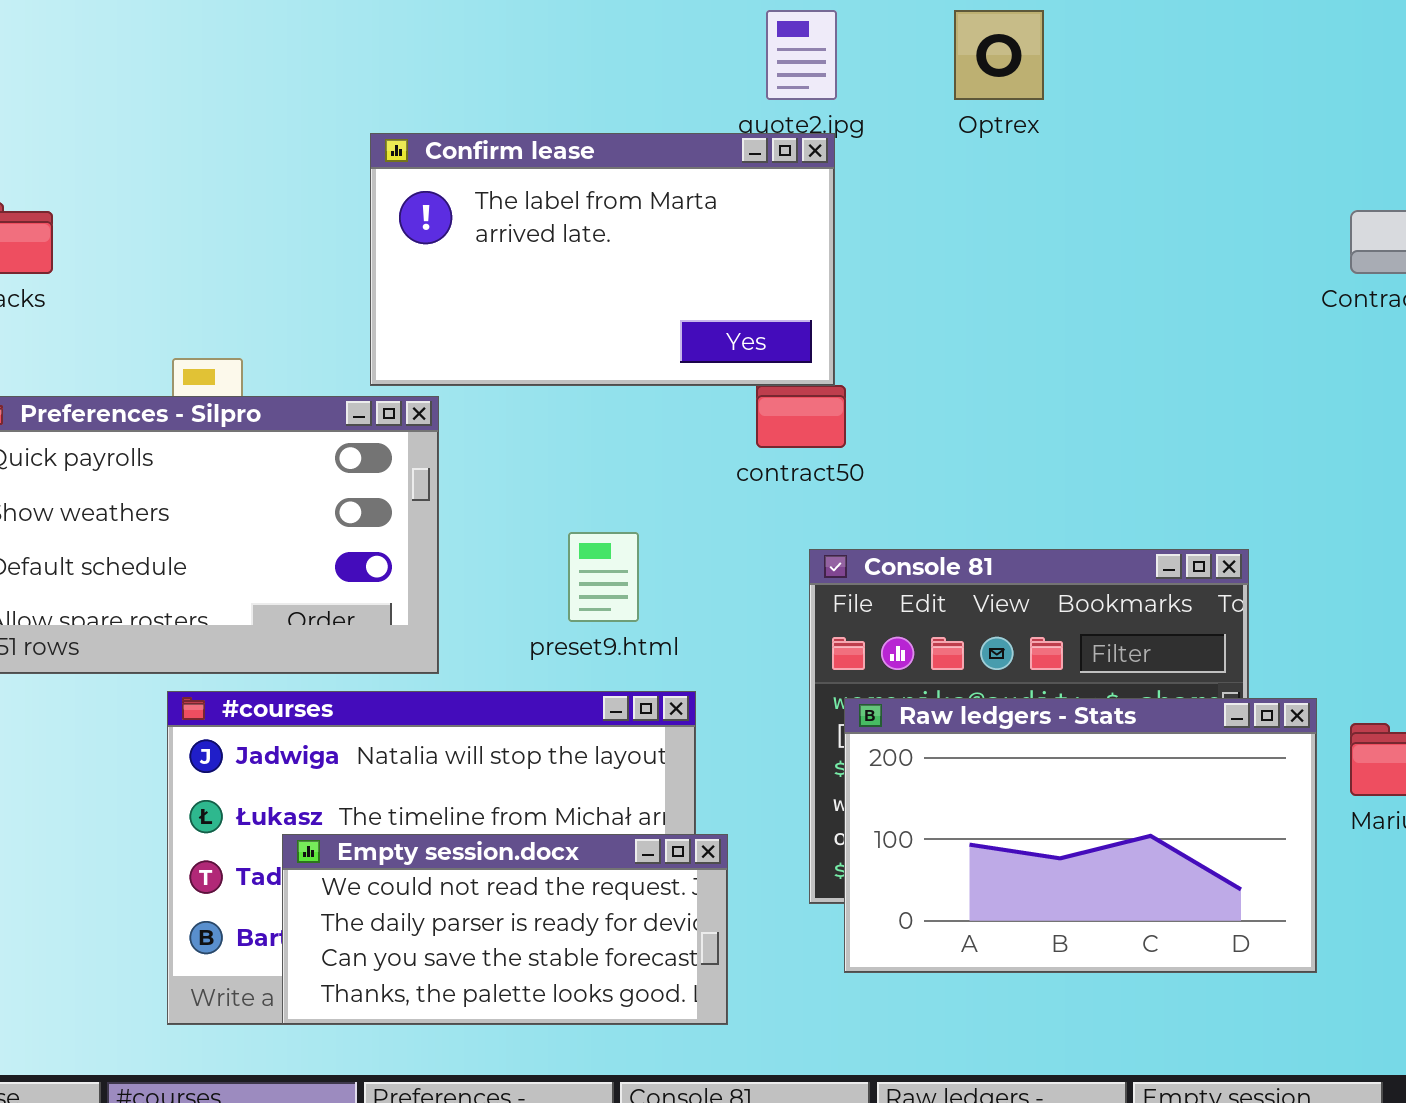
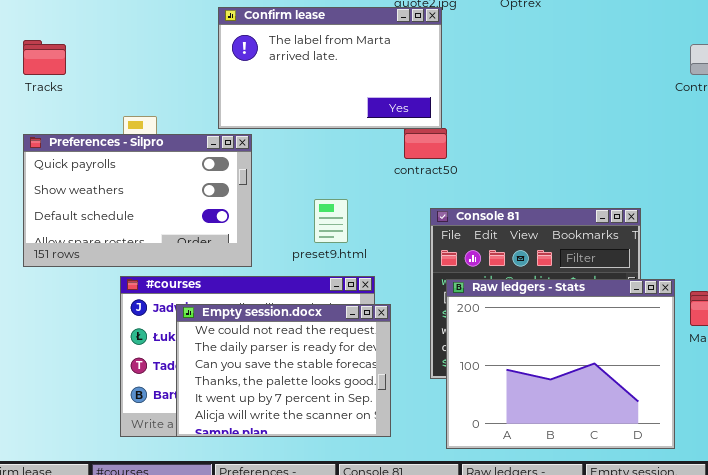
Raw ledgers - Stats: [844,698,1317,973] -> [446,279,675,449], resized
Empty session.docx: [282,834,728,1025] -> [176,304,391,437], resized

